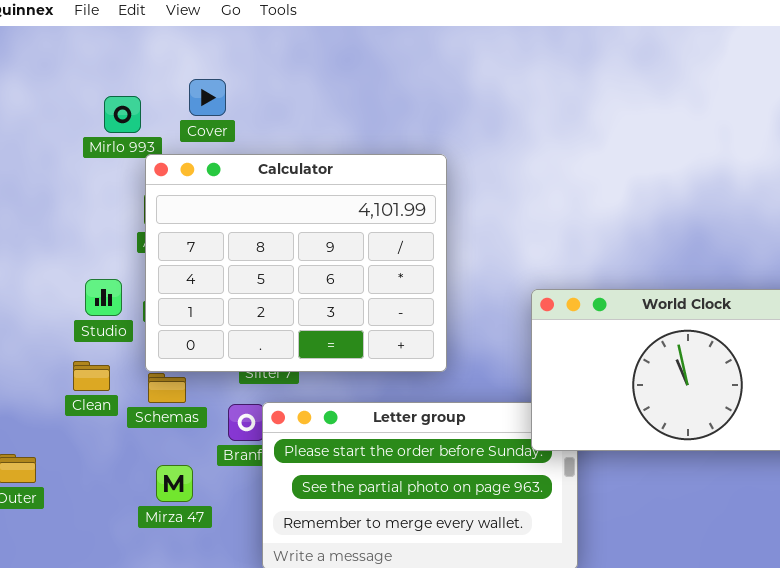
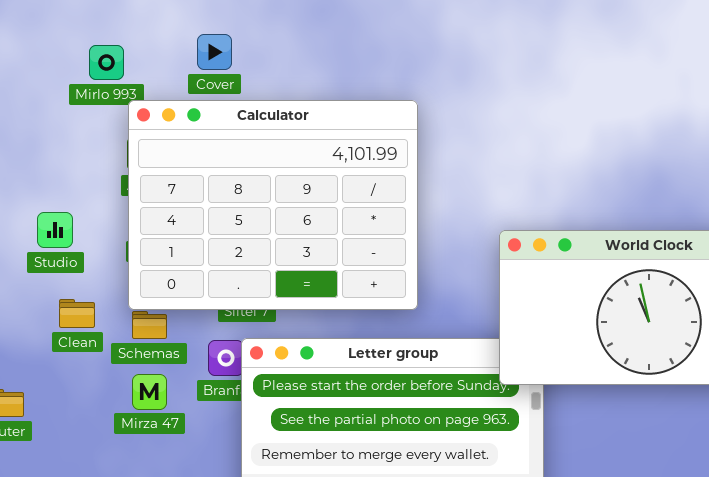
Cover: [189,79,226,116] -> [197,34,232,70], moved
Studio: [85,279,122,316] -> [37,212,73,248], moved
Mirza 47: [156,465,193,502] -> [132,374,167,410], moved

